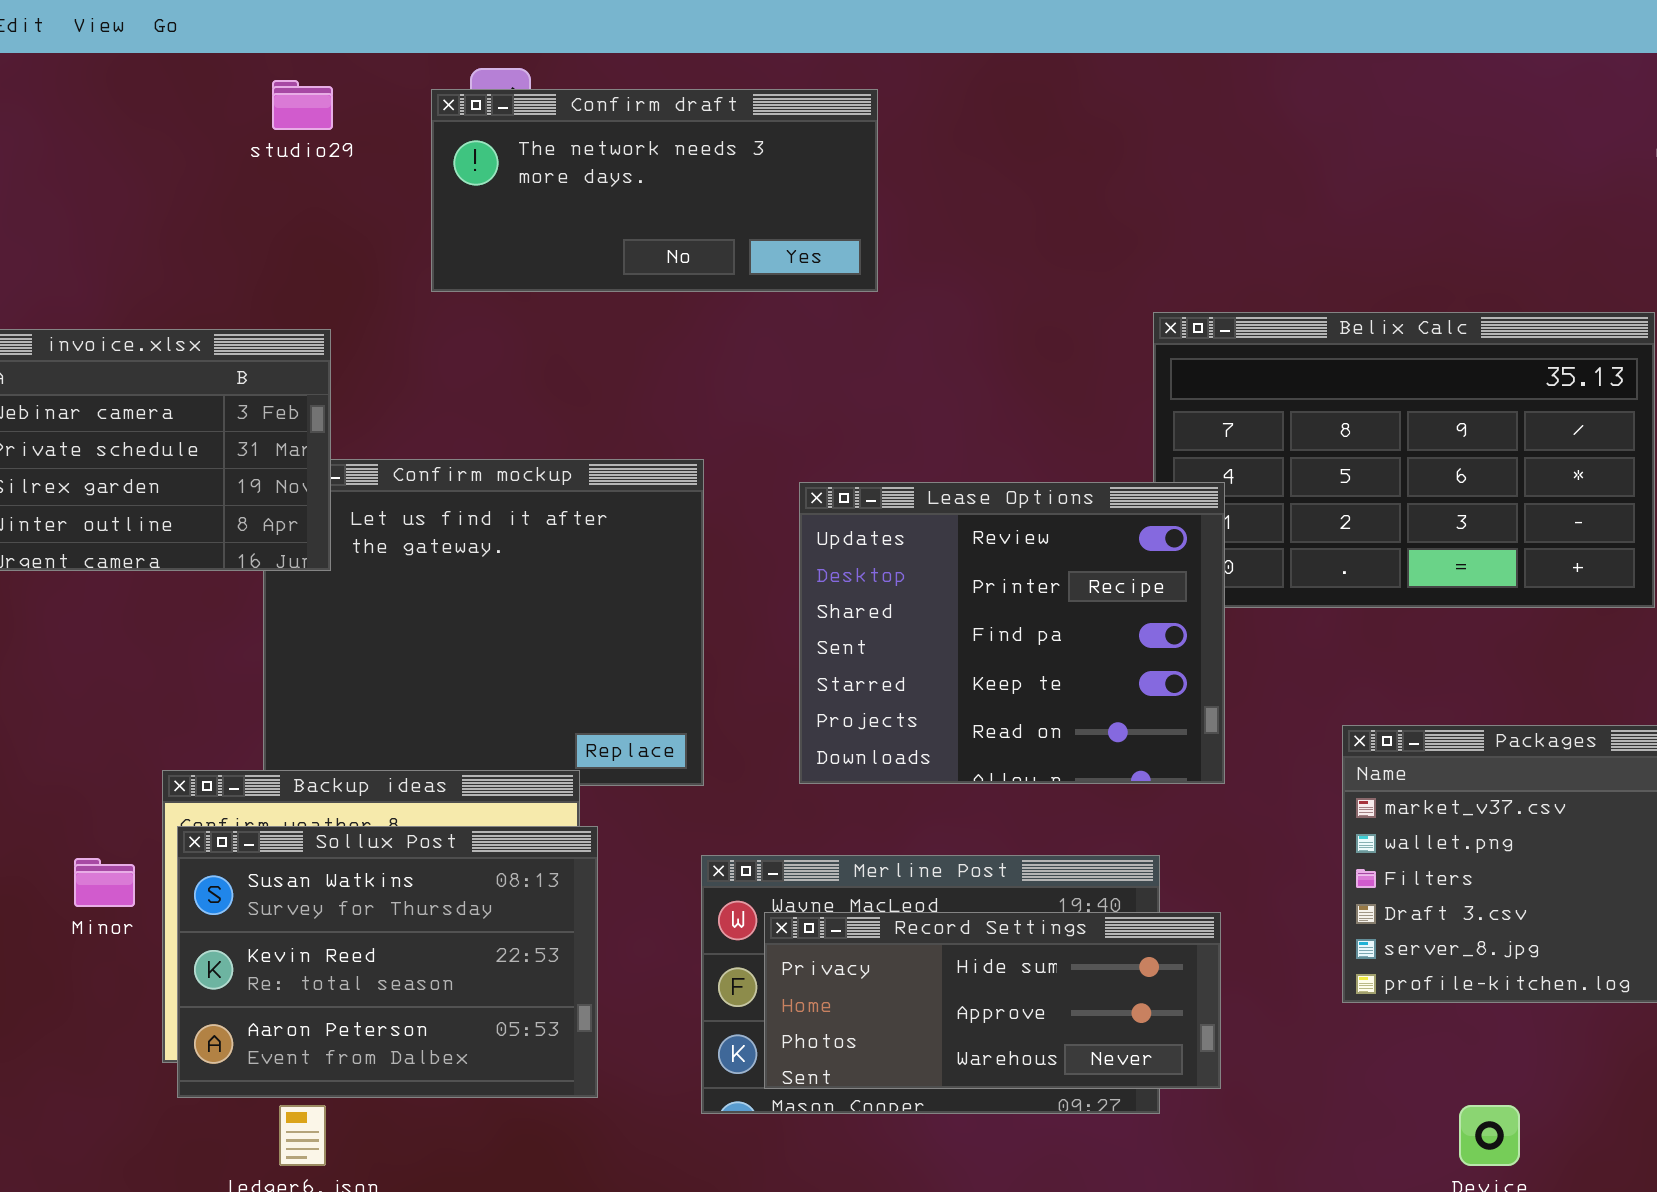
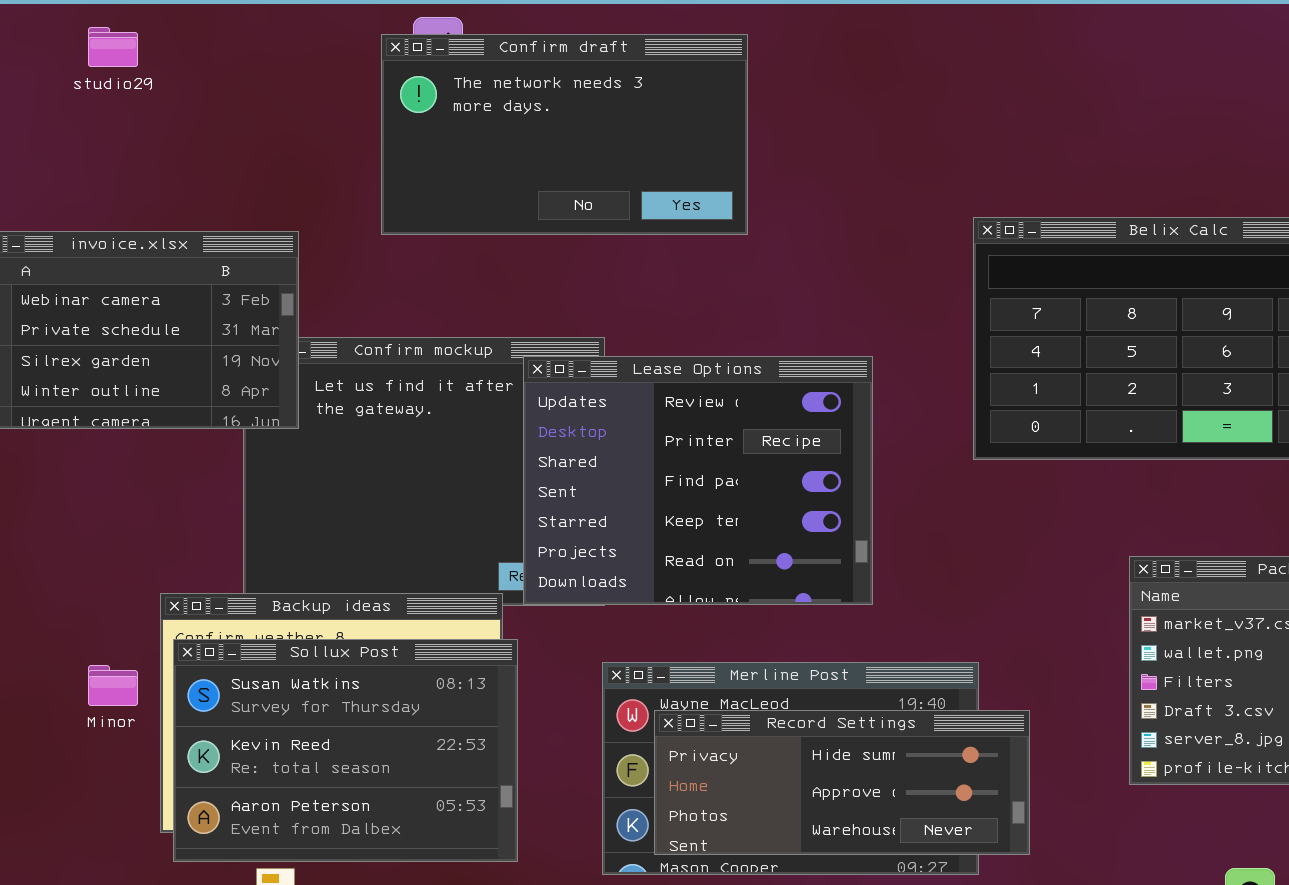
studio29: [272,80,333,130] -> [88,27,138,67], moved
Confirm draft: [431,89,878,292] -> [381,34,748,235], resized
Lease Options: [799,482,1225,784] -> [523,356,873,605], moved

